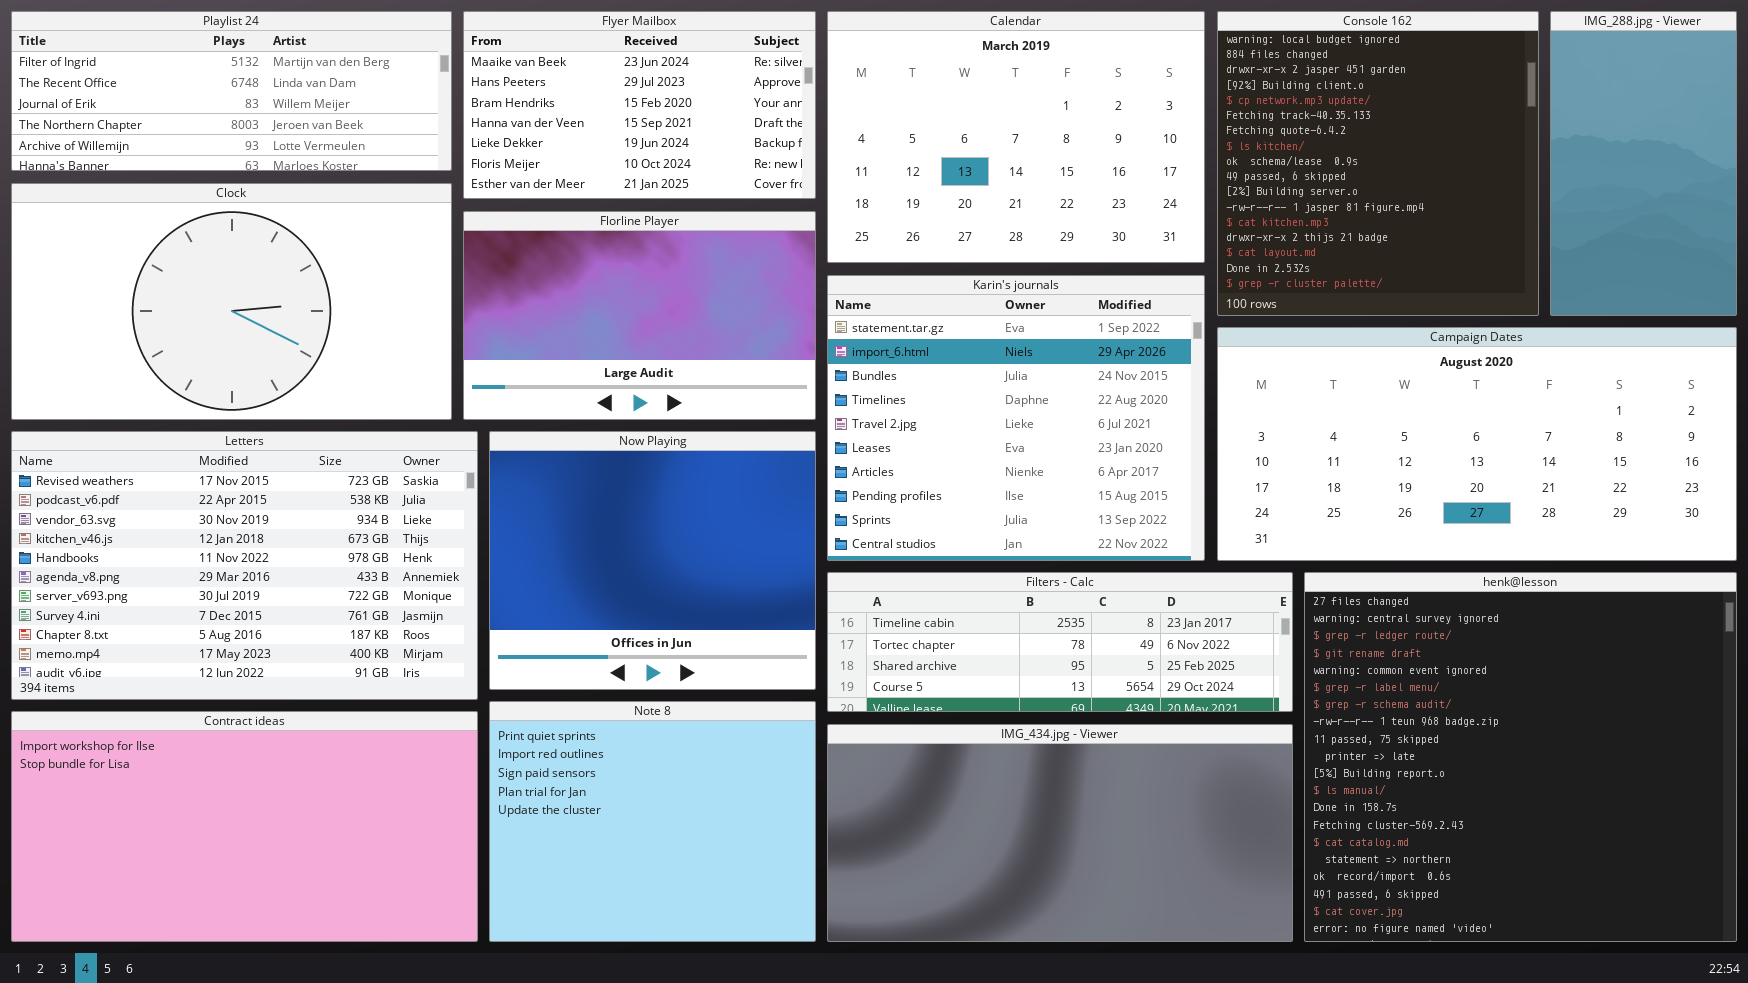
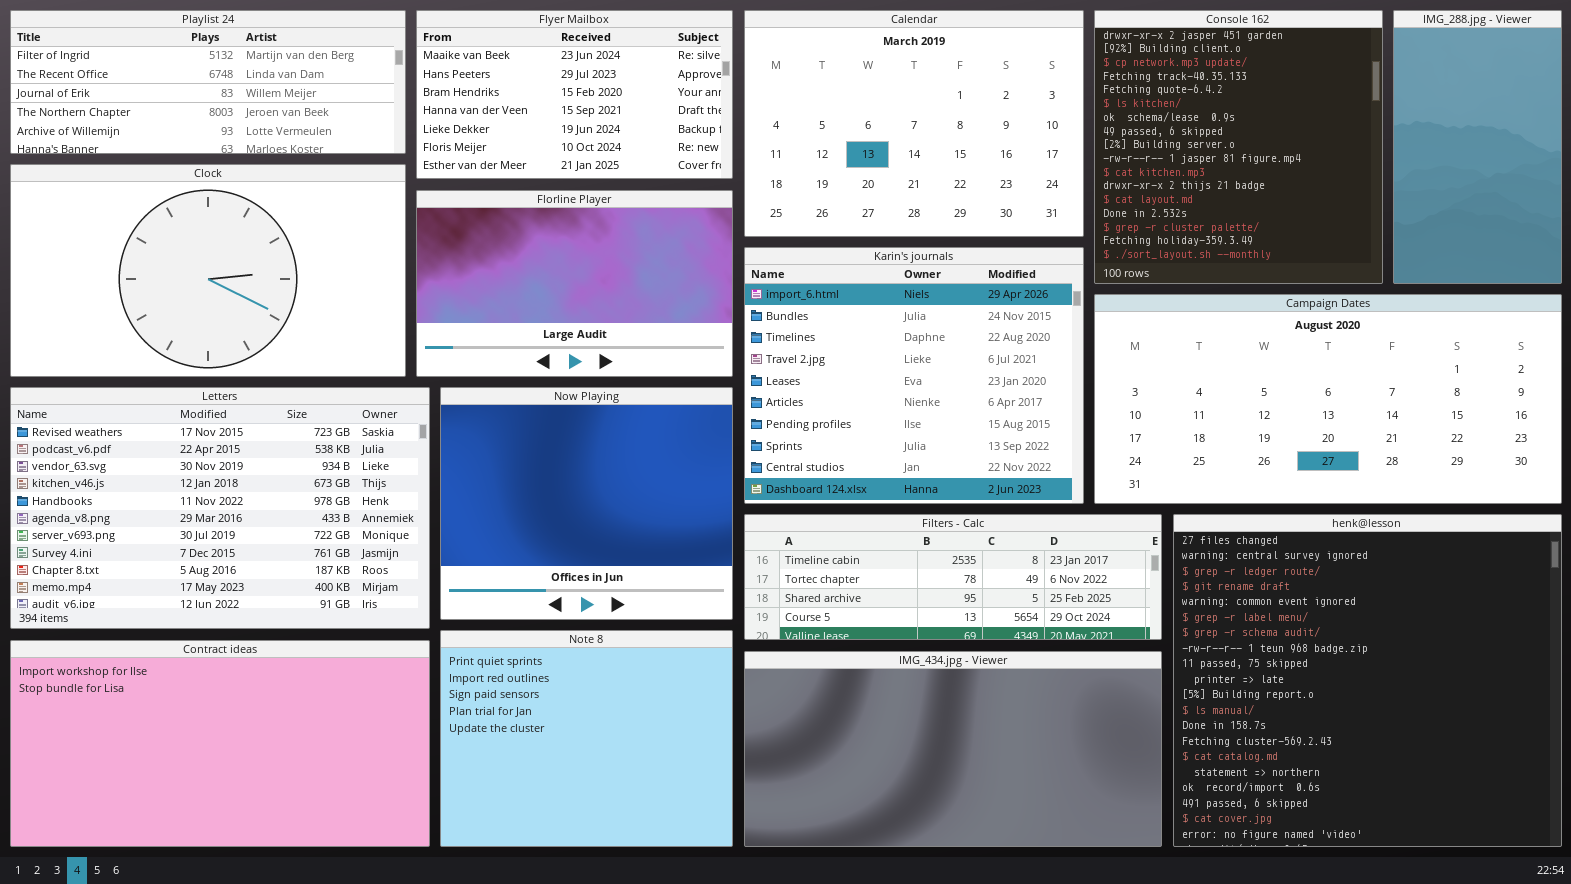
Console 162: [1217,11,1539,316] -> [1094,10,1383,284], scrolled down 2 rows
Karin's journals: [827,275,1205,561] -> [744,247,1084,504], scrolled down 1 row

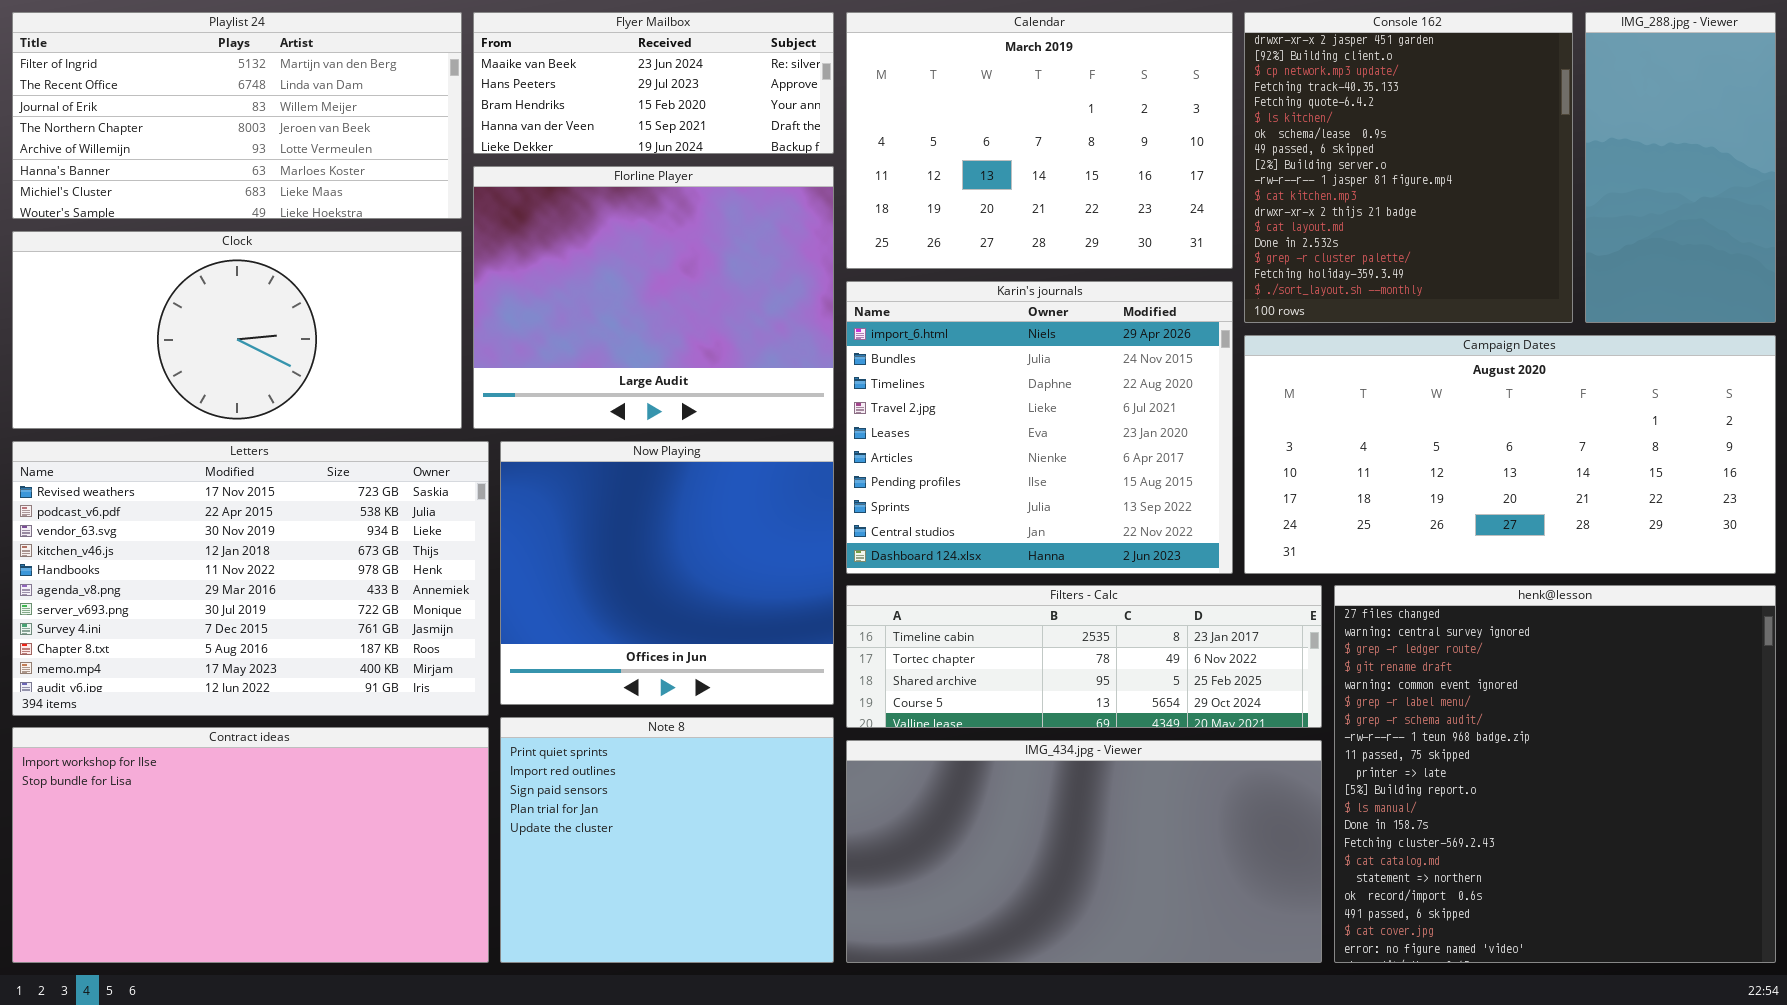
Playlist 24: [10,10,406,154] -> [12,12,462,219], resized
Flyer Mailbox: [416,10,733,179] -> [473,12,834,154], resized
Clock: [10,164,406,377] -> [12,231,462,429], resized
Florline Player: [416,190,733,377] -> [473,166,834,429], resized

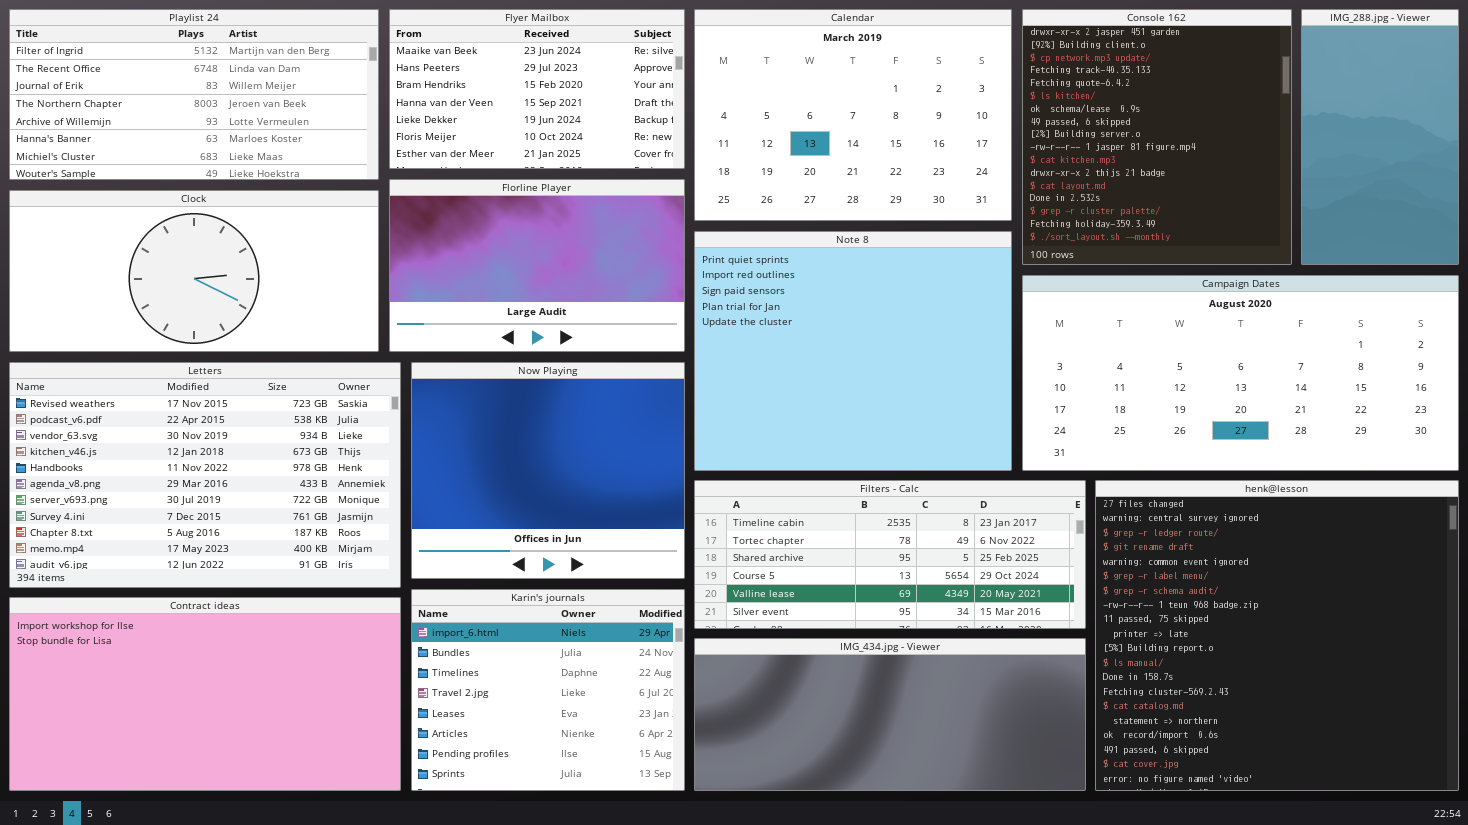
Flyer Mailbox: [473,12,834,154] -> [389,9,685,169], resized
Florline Player: [473,166,834,429] -> [389,179,685,352], resized
Karin's journals: [846,281,1233,574] -> [411,589,685,791], moved, resized
Filters - Calc: [846,585,1322,728] -> [694,480,1086,629], resized
Note 8: [500,717,834,963] -> [694,231,1012,471], moved, resized
IMG_434.jpg - Viewer: [846,740,1322,963] -> [694,638,1086,791], resized

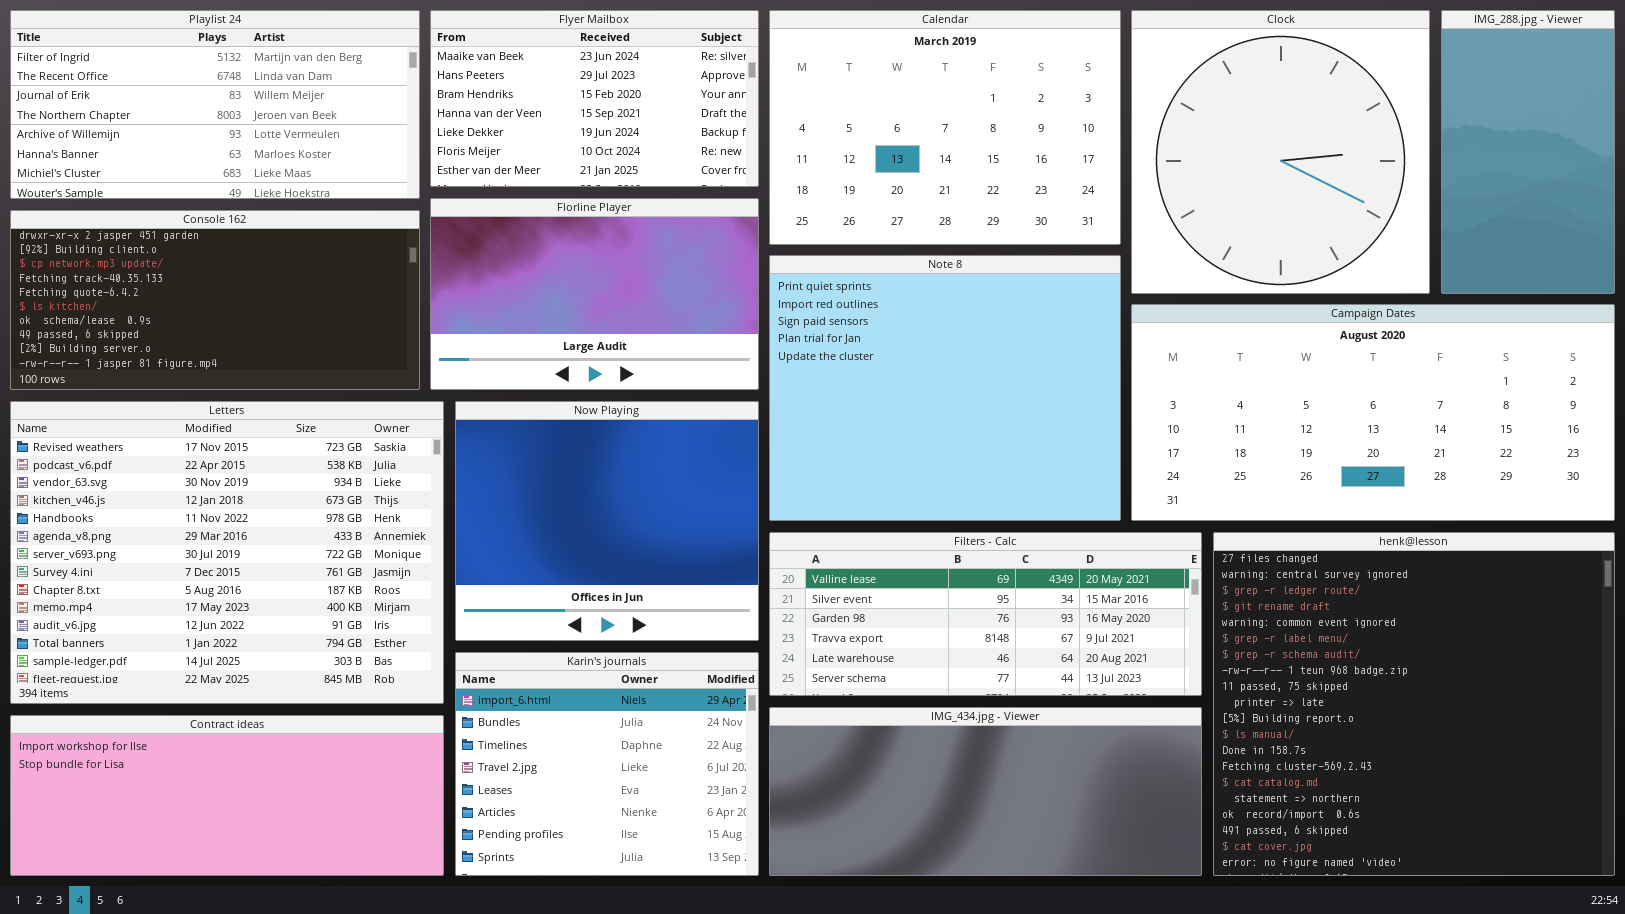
Console 162: [1022,9,1292,265] -> [10,210,420,390], moved, resized
Clock: [9,190,379,352] -> [1131,10,1430,294], moved, resized
Letters: [9,362,401,588] -> [10,401,444,704], resized
Filters - Calc: [694,480,1086,629] -> [769,532,1202,696], scrolled down 4 rows
Contract ideas: [9,597,401,791] -> [10,715,444,876], resized

